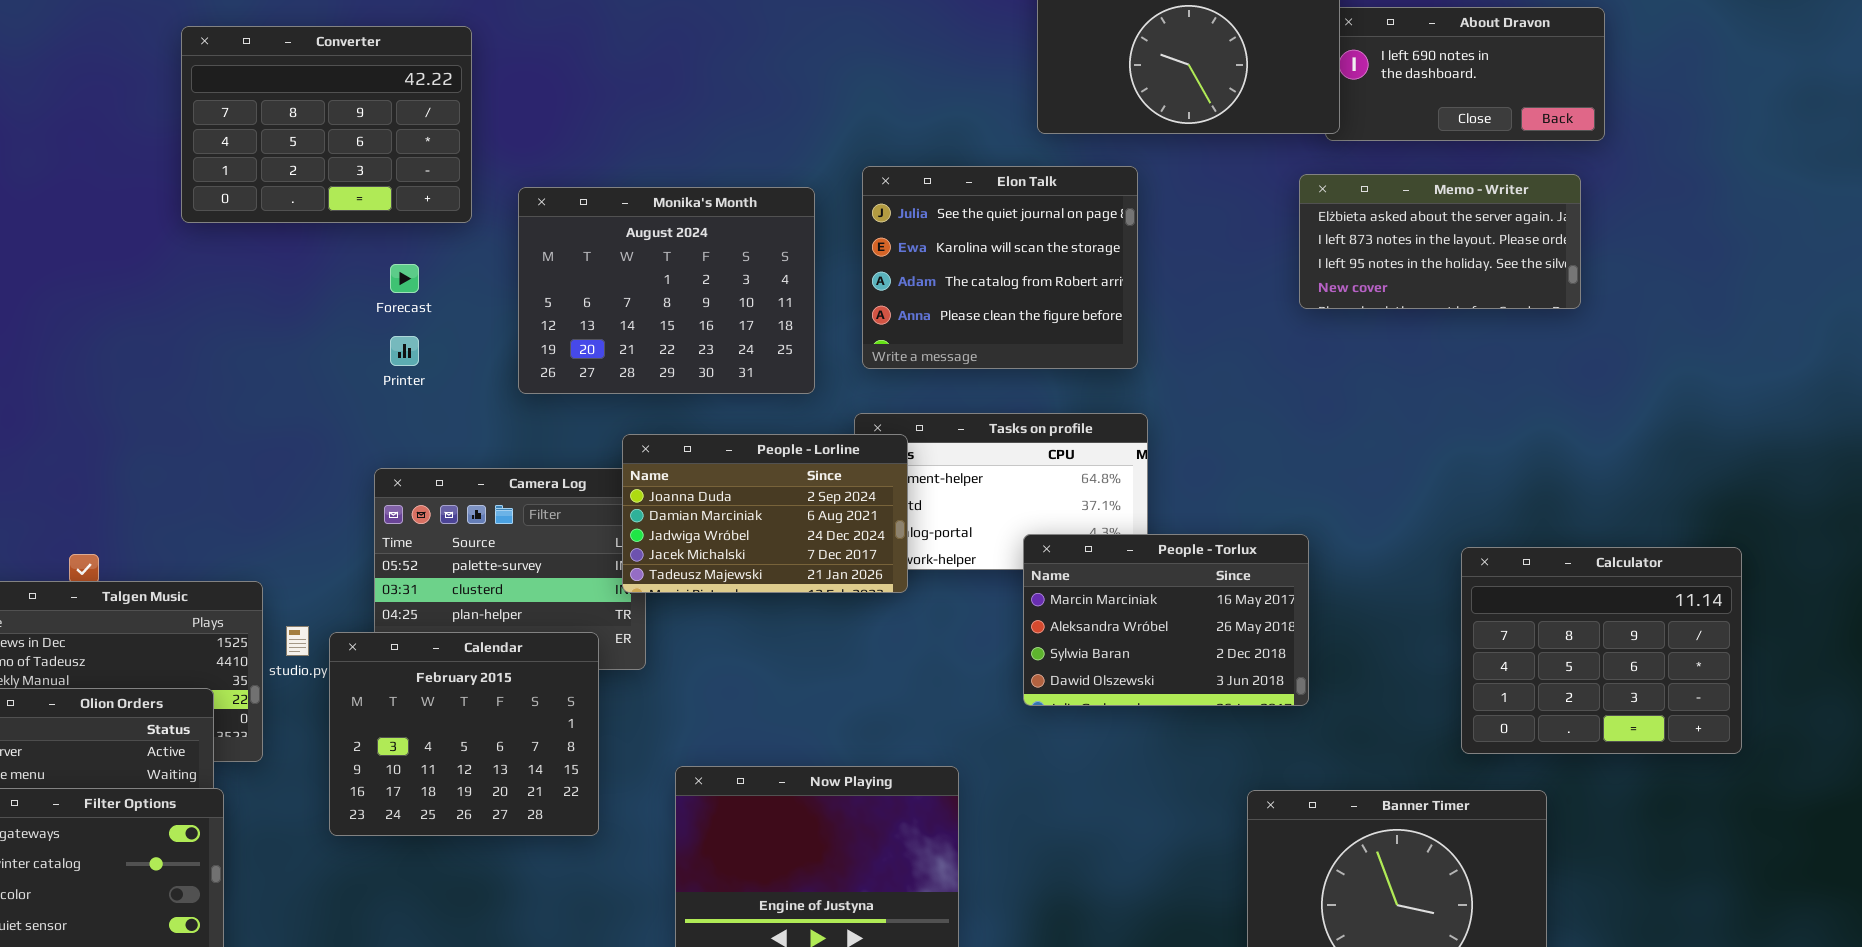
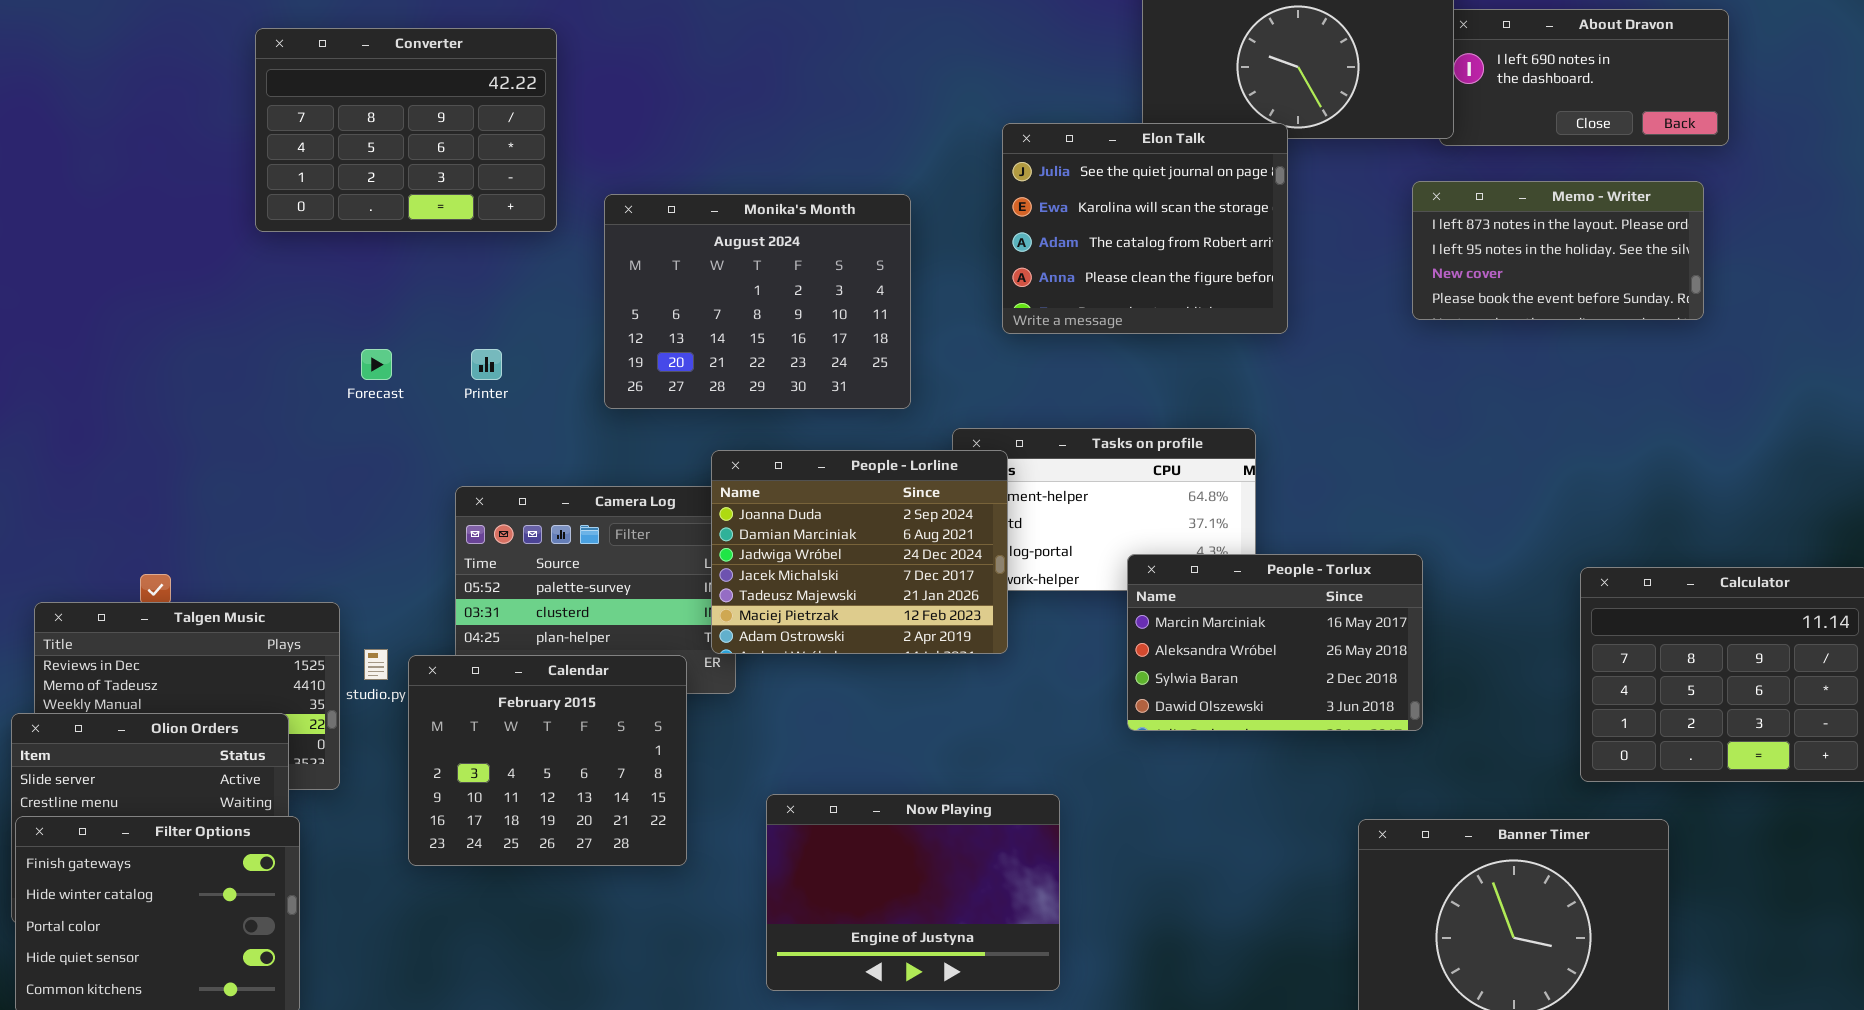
Elon Talk: [862,166,1138,369] -> [1002,123,1288,334], moved
Memo - Writer: [1299,174,1581,309] -> [1412,181,1704,320], scrolled down 1 row
Forecast: [390,264,419,293] -> [361,349,392,380], moved
People - Lorline: [622,434,908,593] -> [711,450,1008,654], resized

